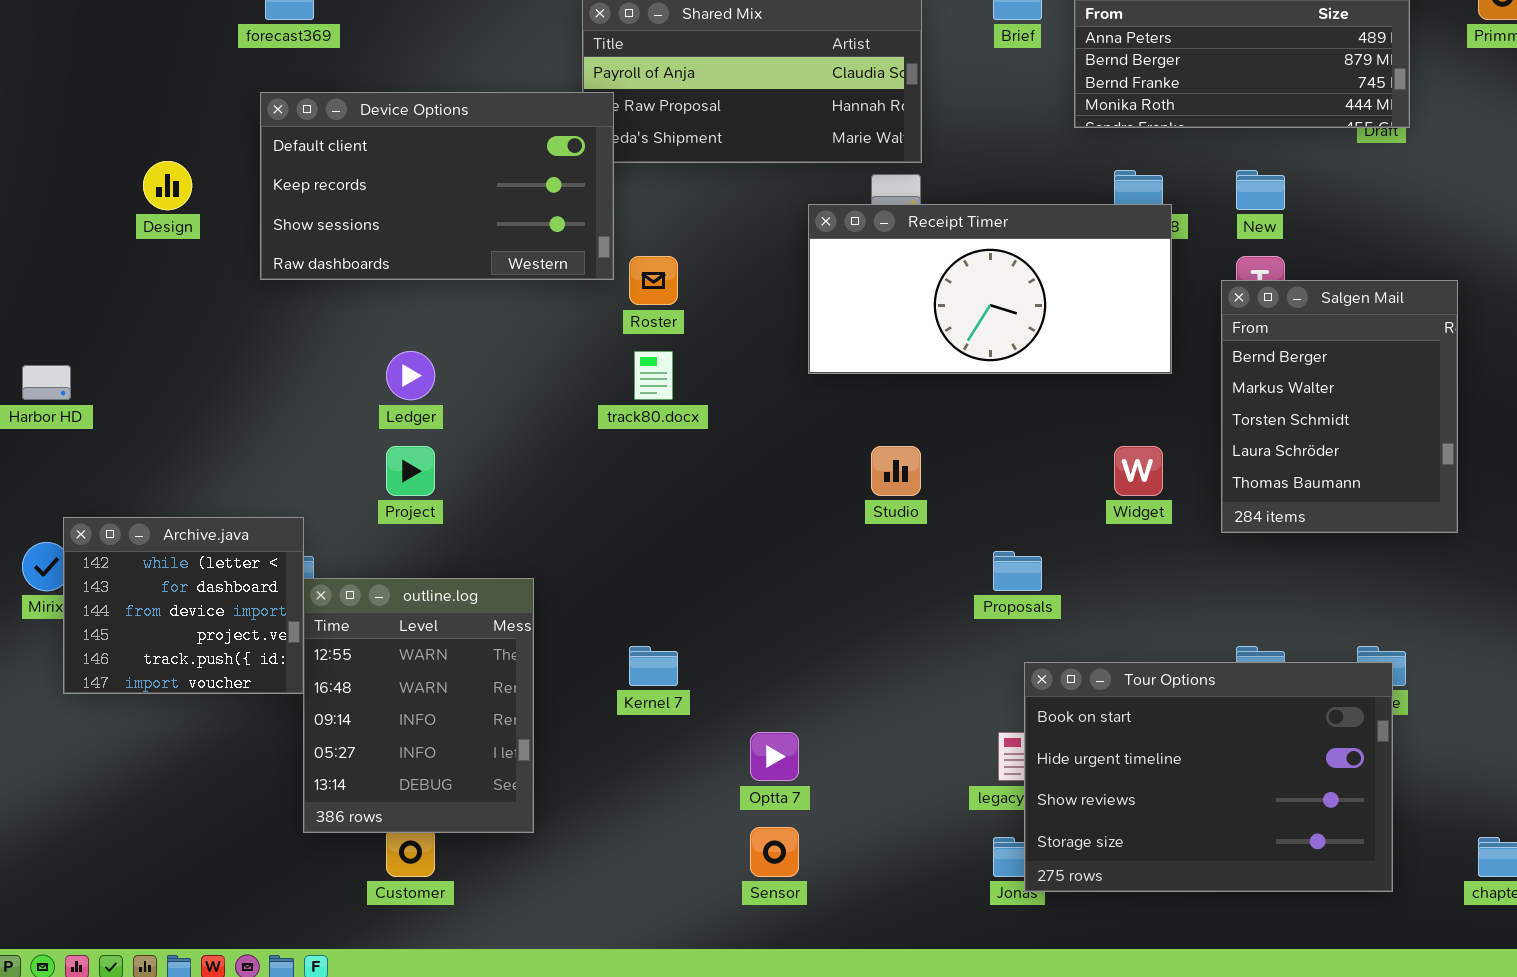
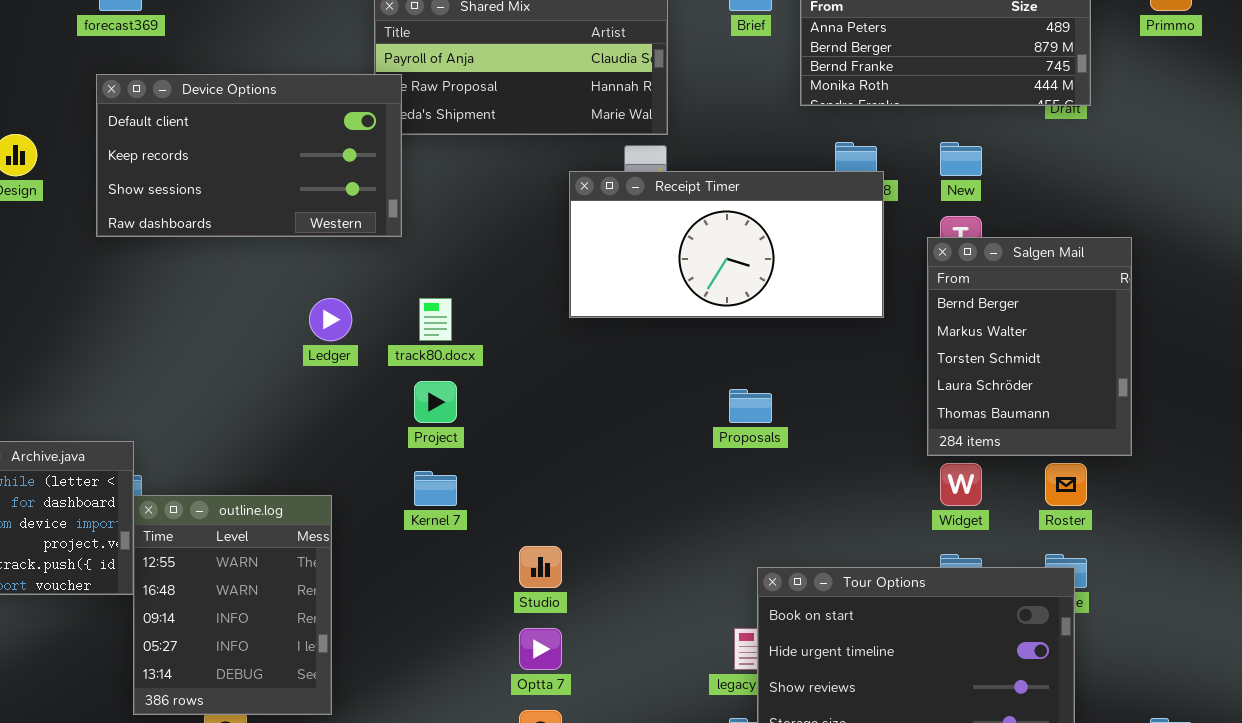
Roster: [629,256,678,305] -> [1045,463,1087,506], moved
Ledger: [386,351,435,400] -> [309,298,352,341], moved
Project: [386,446,435,496] -> [414,381,457,423], moved
Studio: [871,446,921,496] -> [519,546,562,588], moved
Widget: [1114,446,1163,496] -> [940,463,982,506], moved
Proposals: [993,551,1042,591] -> [729,389,772,423], moved
Kernel 7: [629,646,678,686] -> [414,471,457,506], moved

